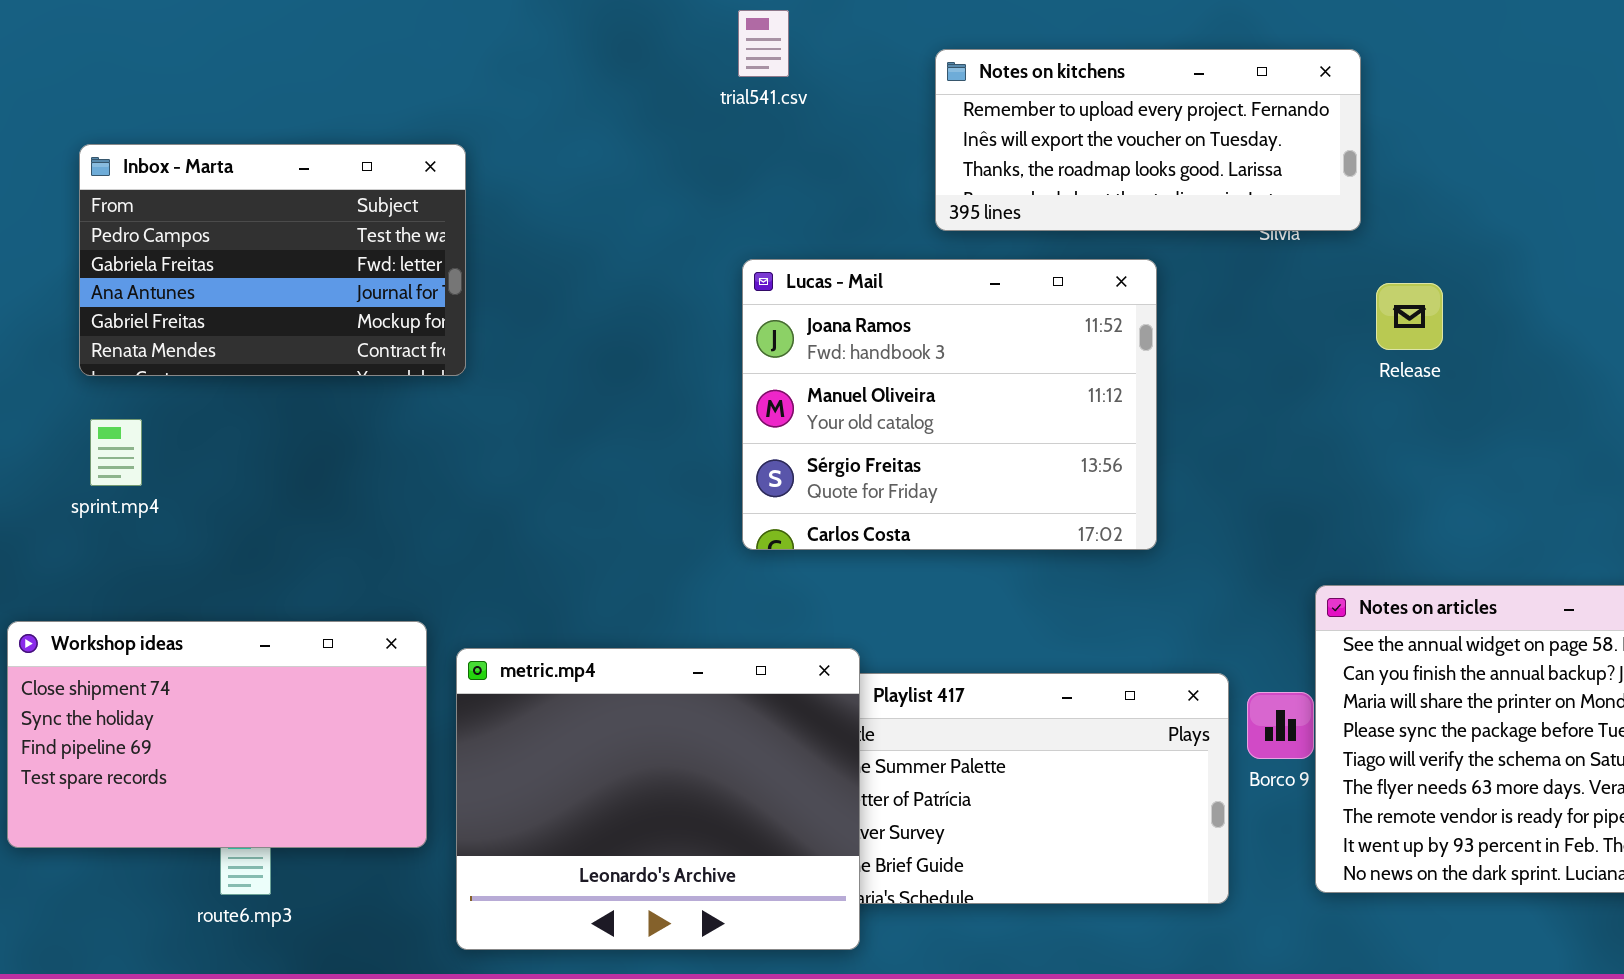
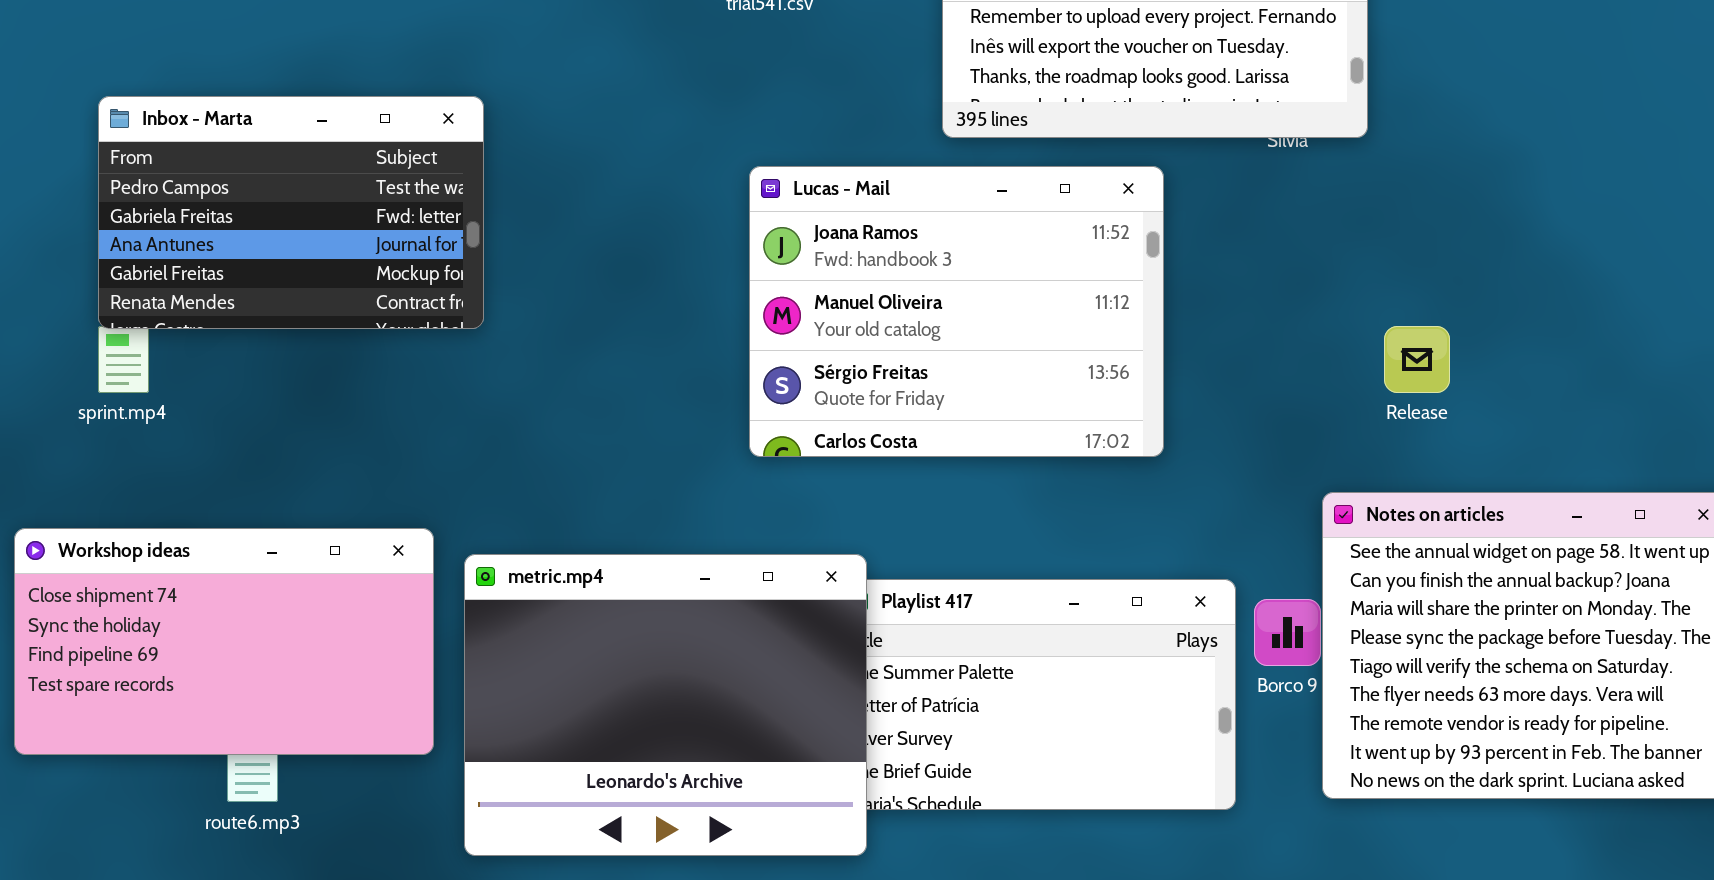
Inbox - Marta: [79,144,466,376] -> [98,96,484,329], moved
Release: [1376,283,1443,350] -> [1384,326,1450,393], moved

